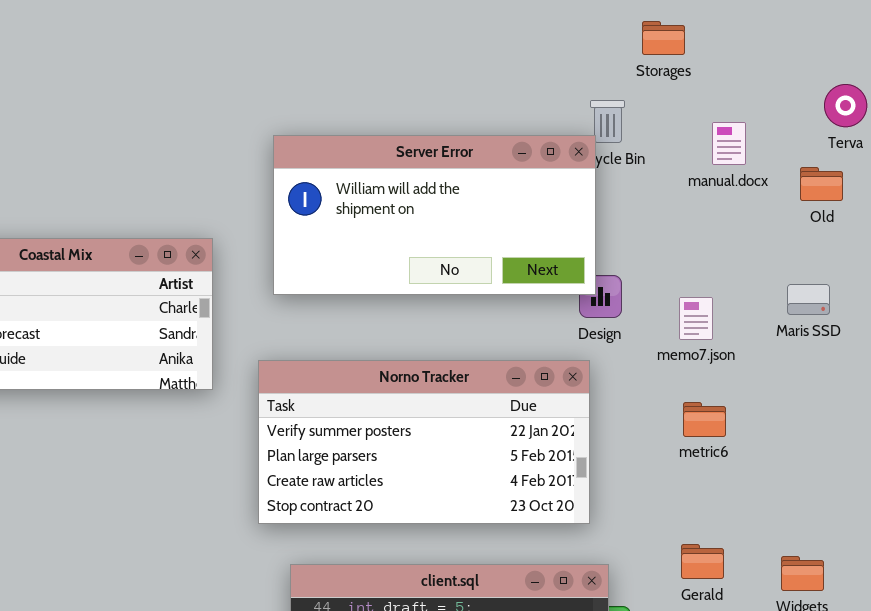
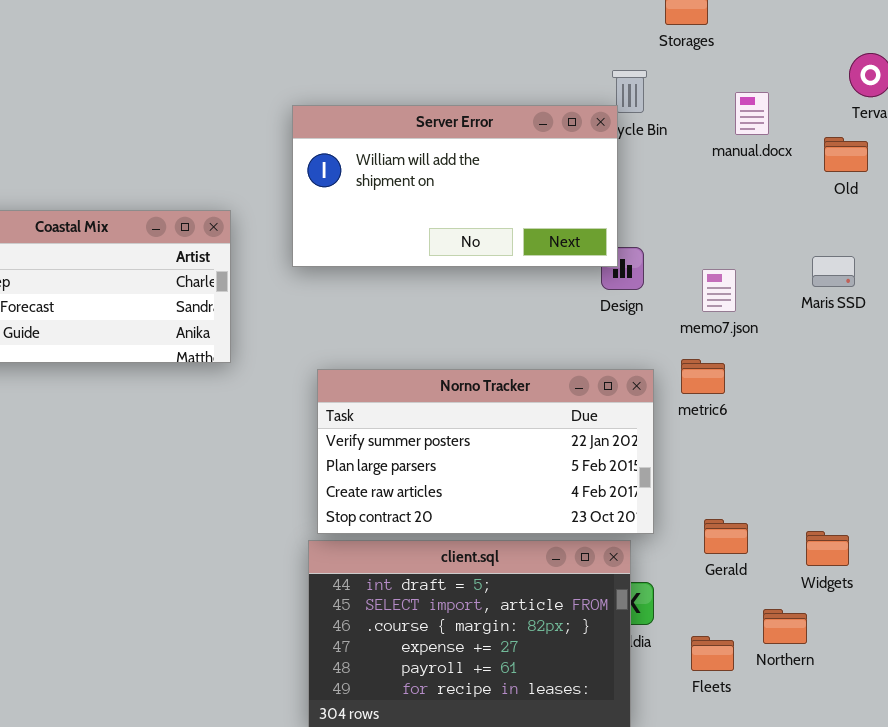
Norno Tracker: [258,360,590,524] -> [317,369,654,534], moved
metric6: [683,402,726,437] -> [681,359,725,394], moved

